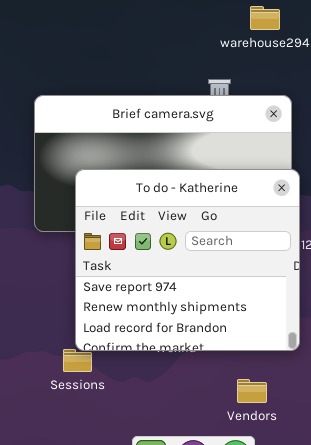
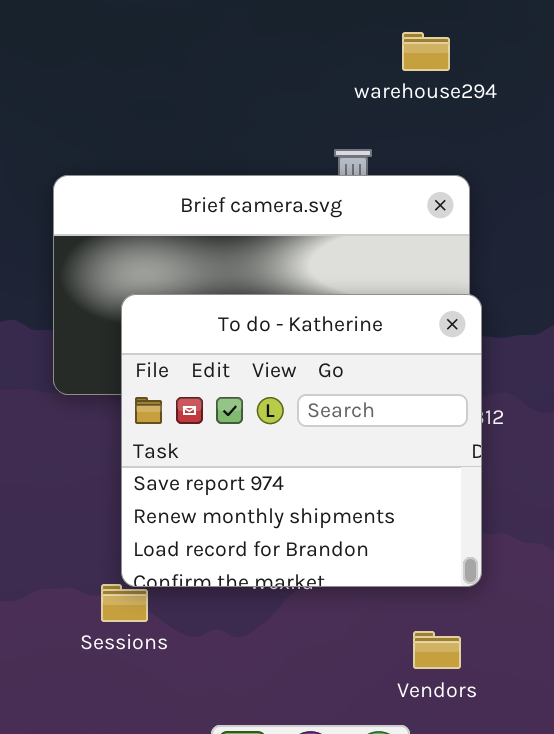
Vendors: [237,379,267,403] -> [413,631,461,669], moved

